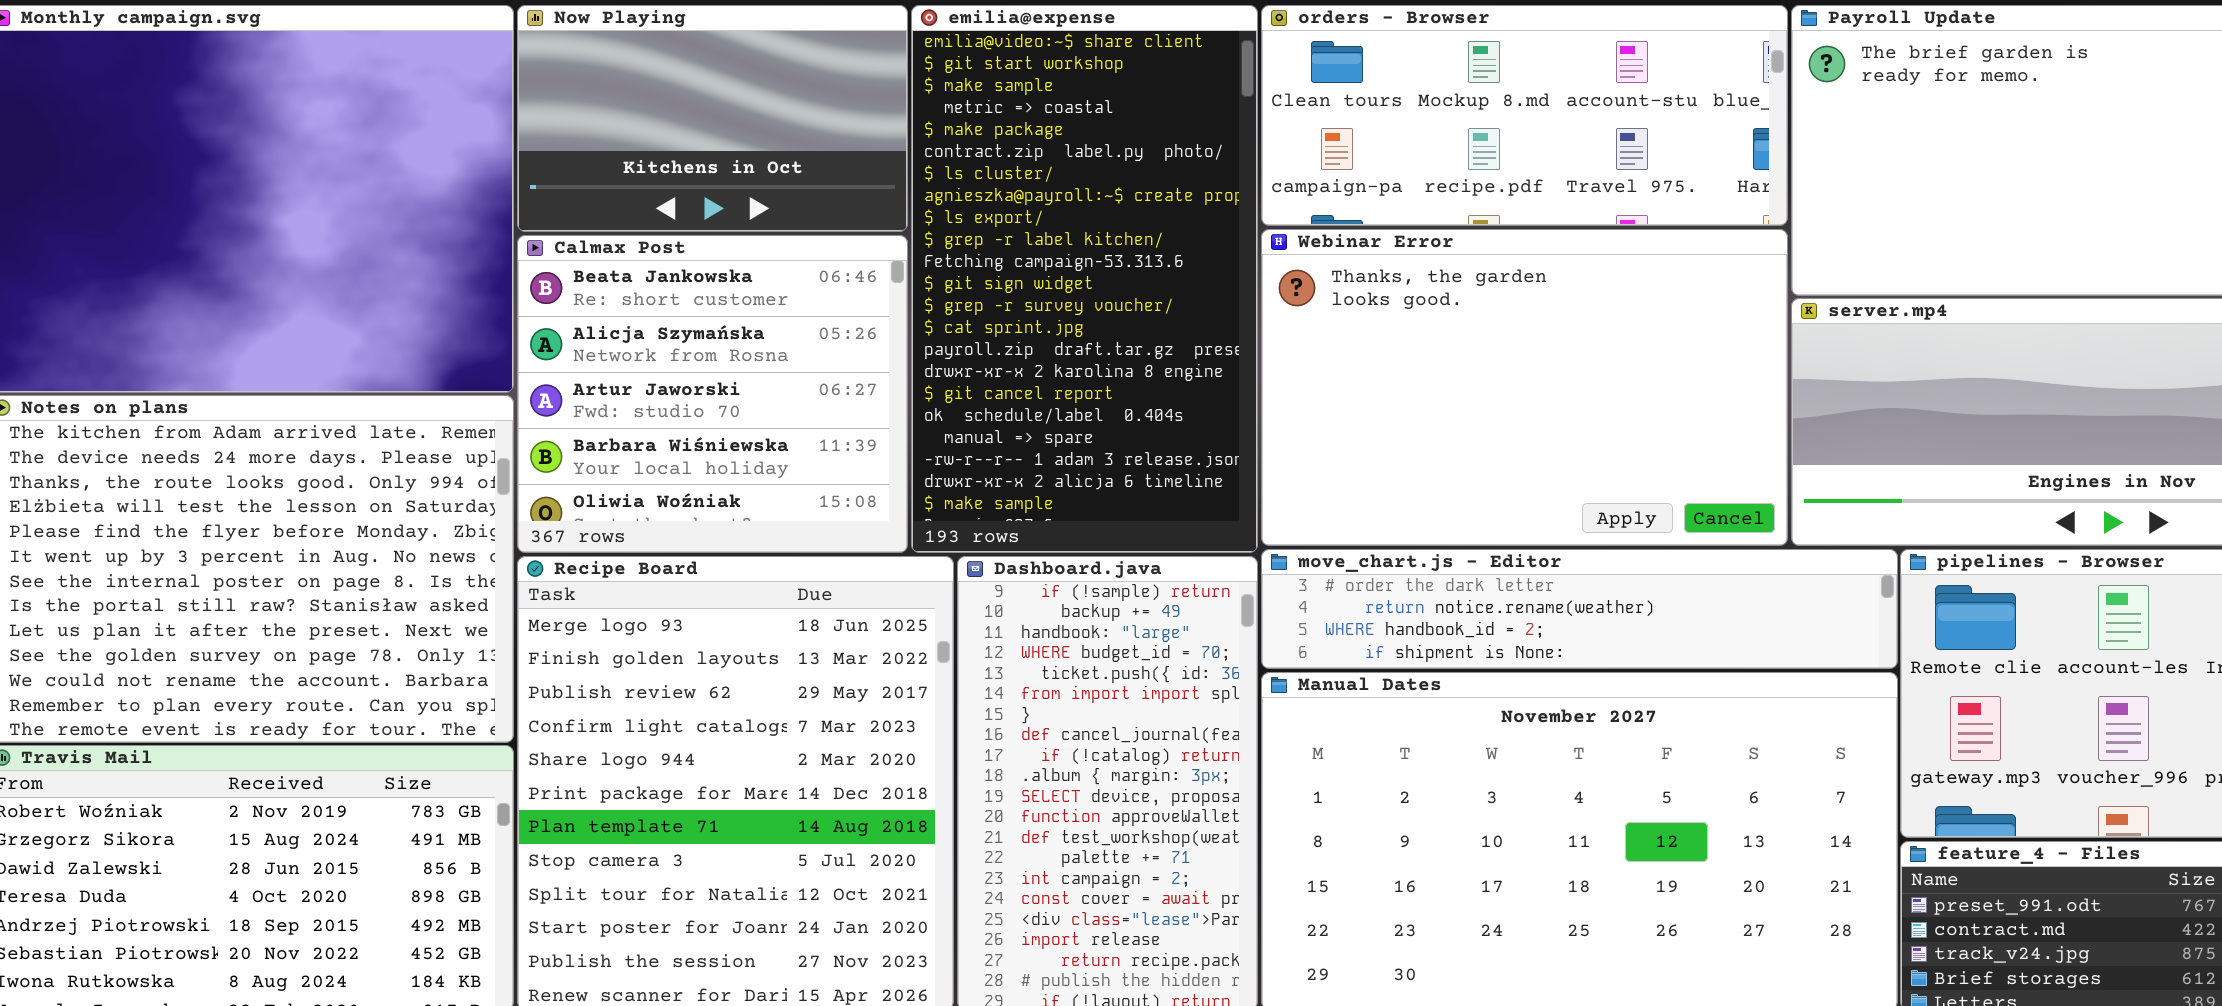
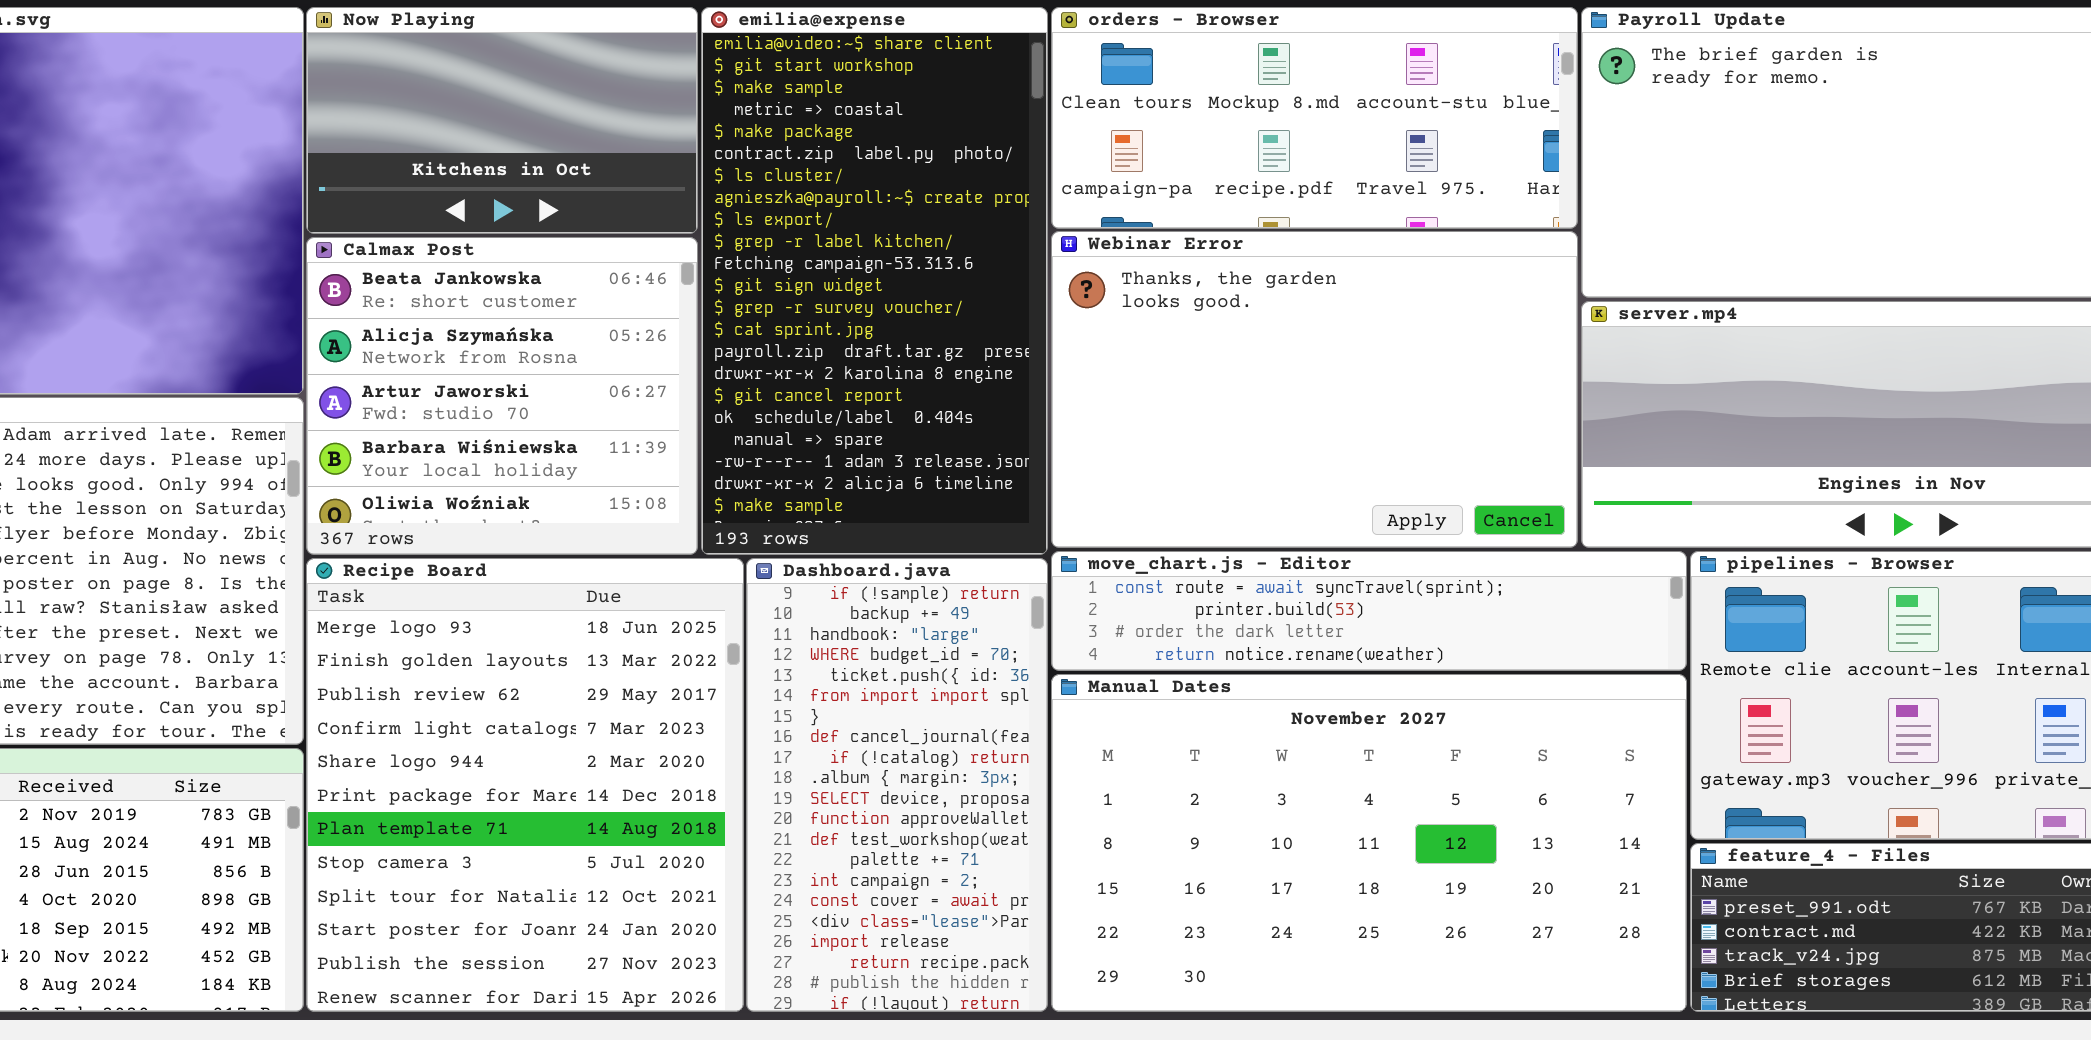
move_chart.js - Editor: [1261,549,1898,669] -> [1051,551,1687,671], scrolled up 2 rows

